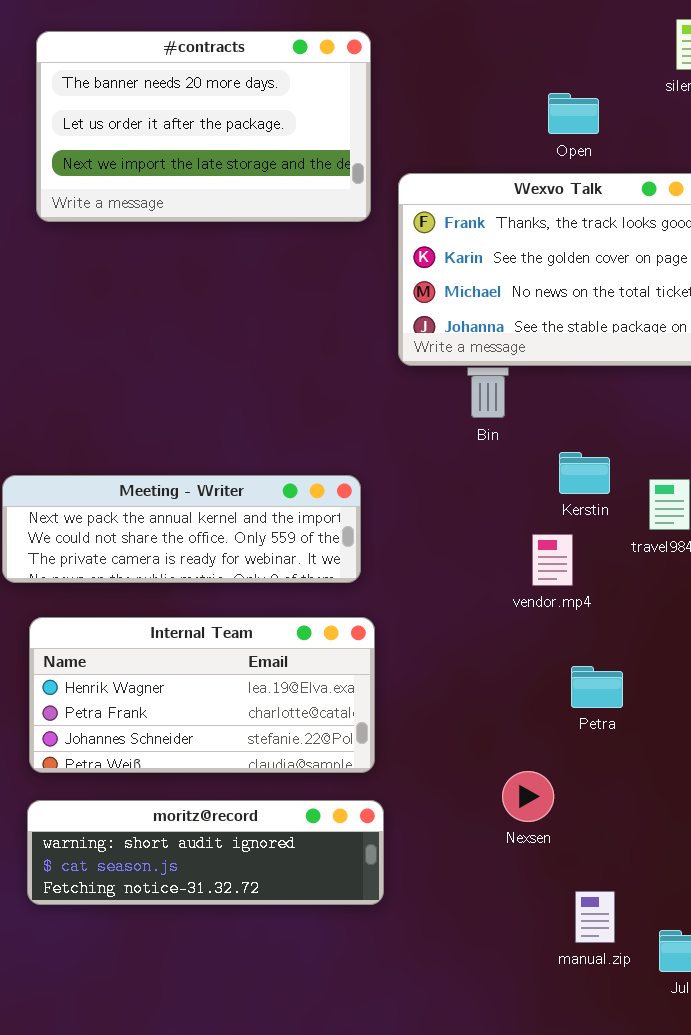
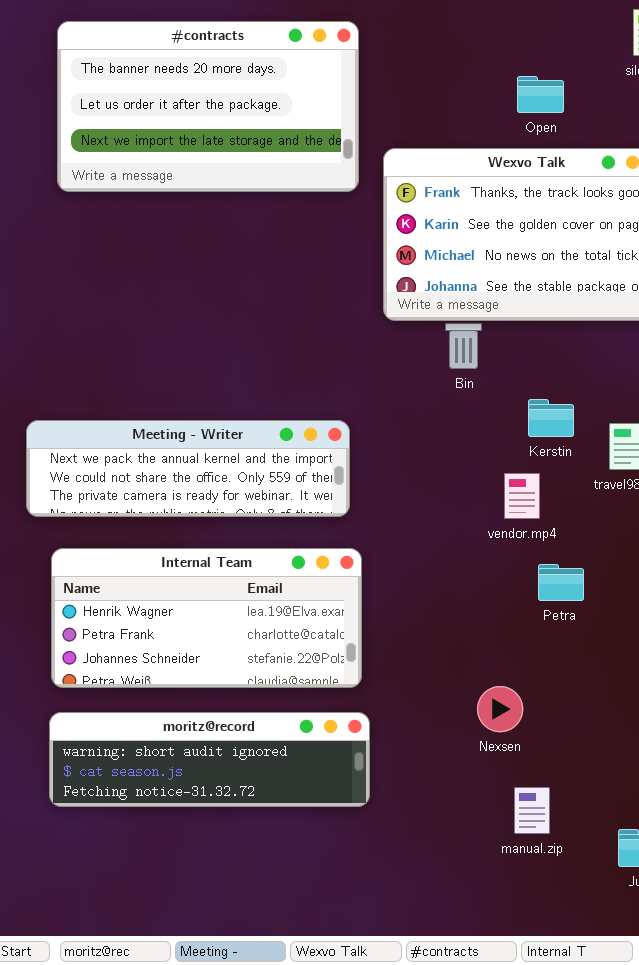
Petra: [571,666,623,708] -> [538,564,584,601], moved
manual.zip: [575,891,615,943] -> [514,787,550,834], moved

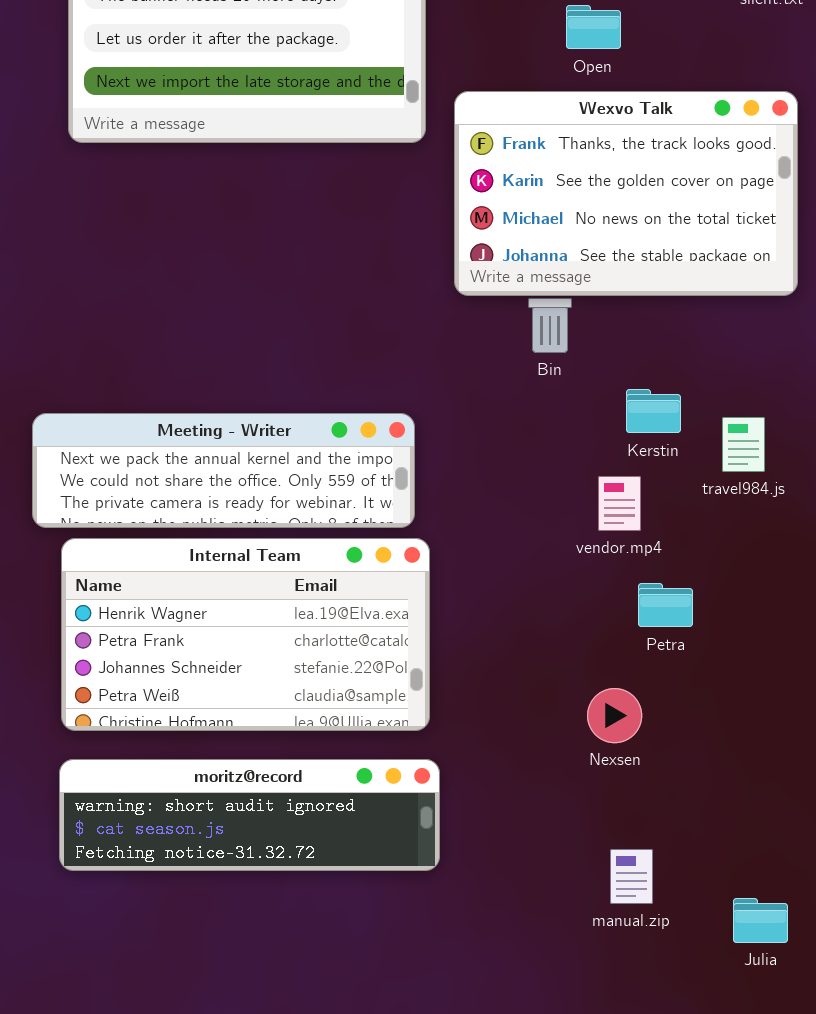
Open: [517,76,564,113] -> [566,5,621,49], moved
Internal Team: [51,548,362,688] -> [61,538,430,731], resized
Nexsen: [477,686,523,732] -> [587,688,642,743], moved

